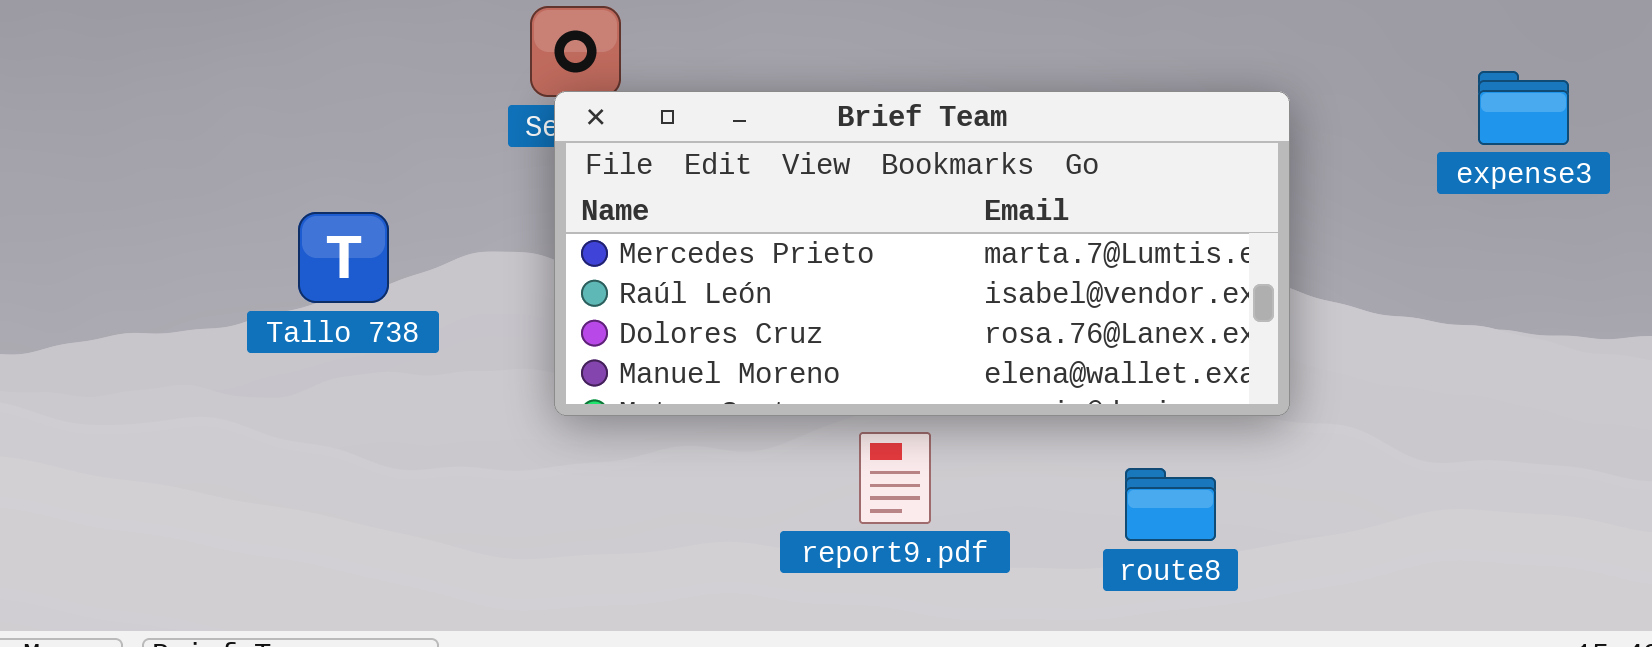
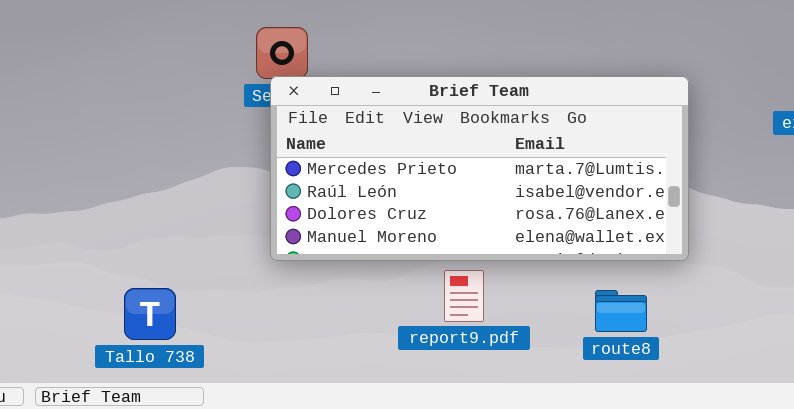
Tallo 738: [298,212,389,303] -> [124,288,176,340], moved

